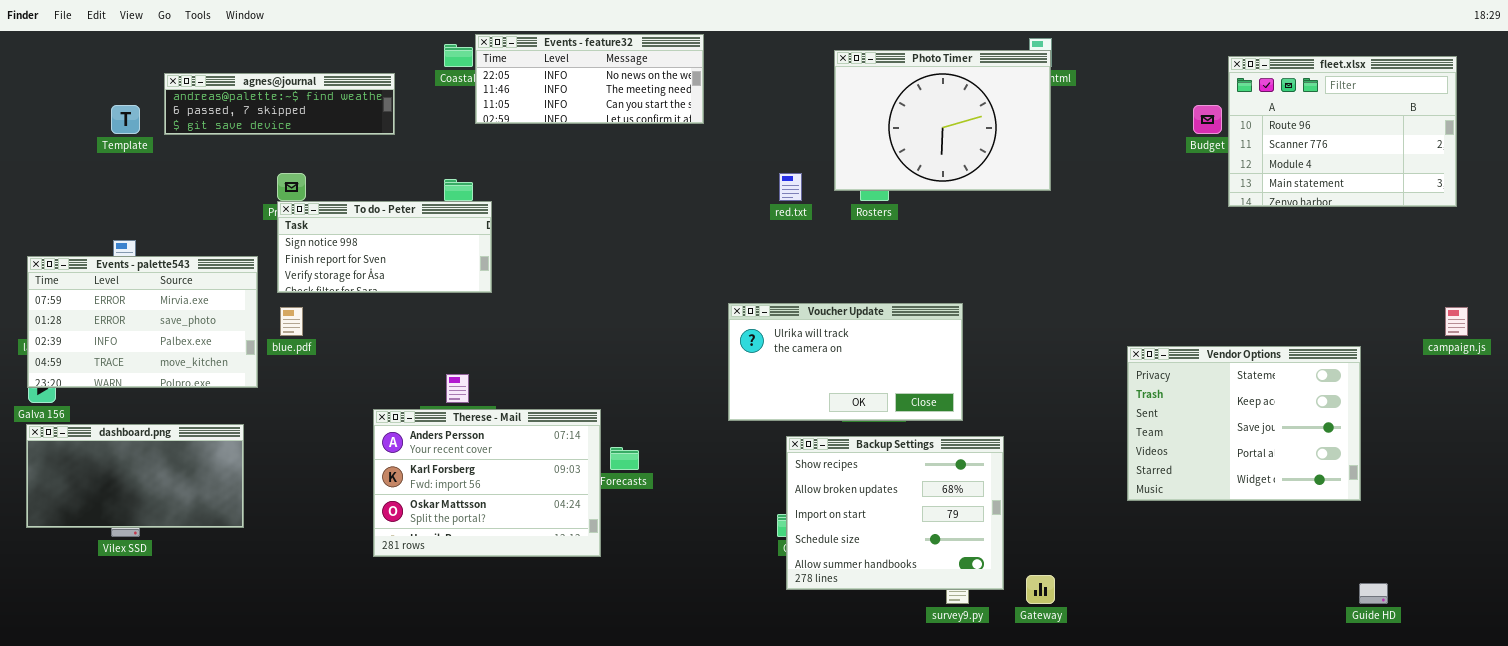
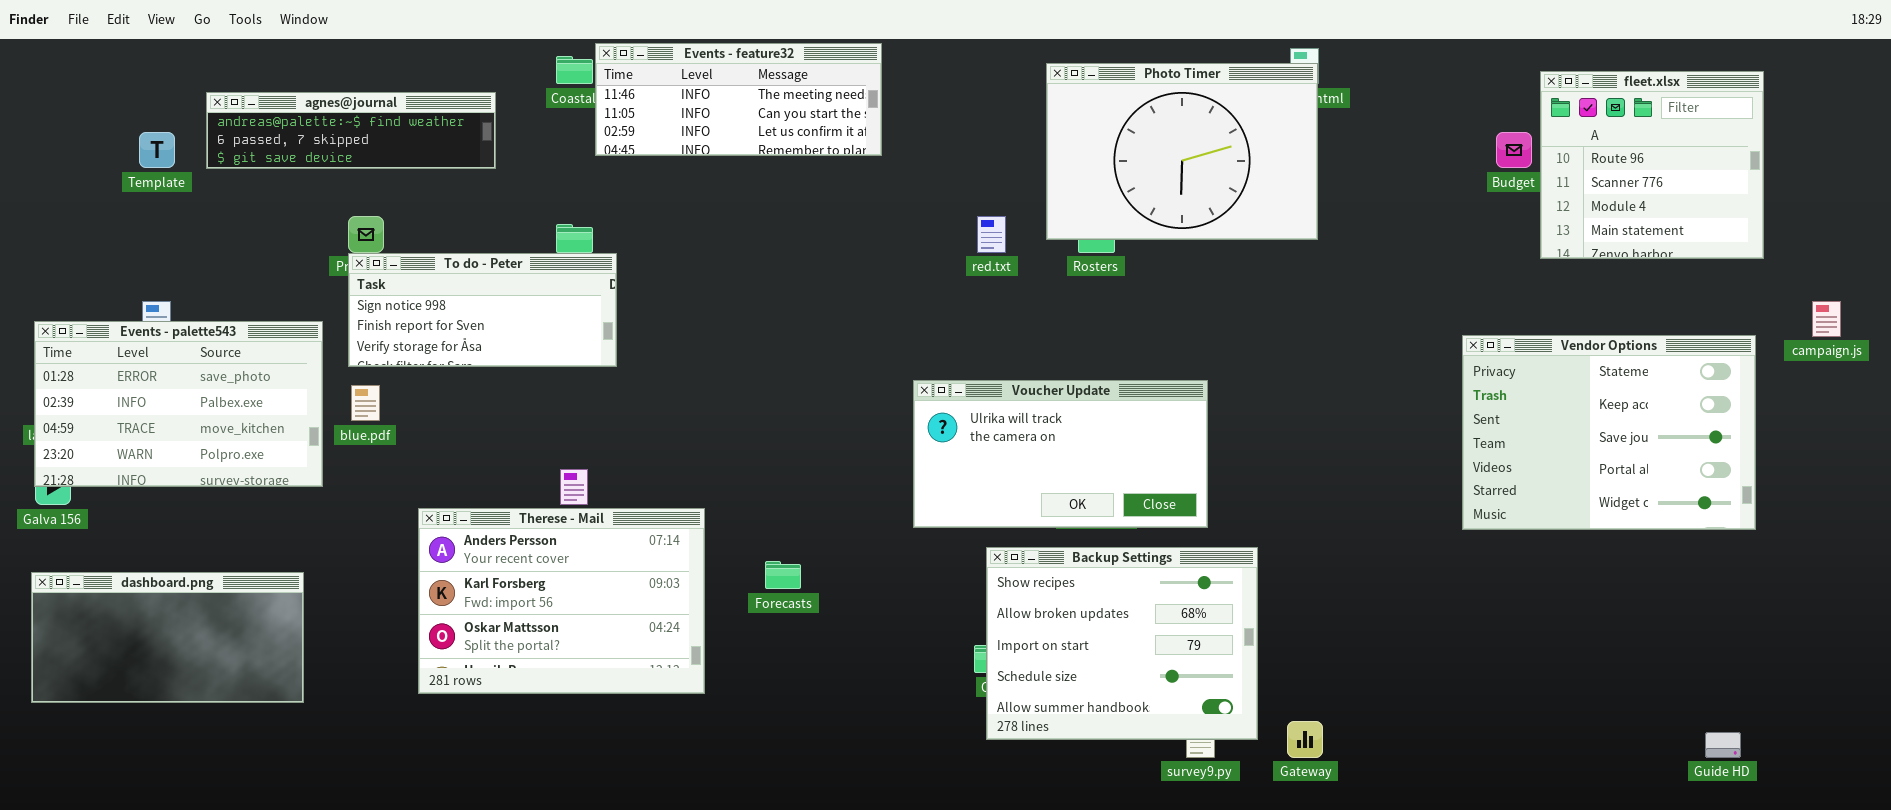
Events - feature32: [475,34,704,124] -> [595,43,882,156], scrolled down 1 row
fleet.xlsx: [1228,56,1457,207] -> [1540,71,1764,259], resized
Events - palette543: [27,256,258,388] -> [34,321,323,487], scrolled down 1 row
campaign.js: [1445,307,1468,336] -> [1812,301,1841,337], moved
Vendor Options: [1127,346,1361,501] -> [1462,335,1756,530], moved
Therese - Mail: [373,409,601,557] -> [418,508,705,694], moved
dashboard.png: [26,424,244,528] -> [31,572,304,703], moved

